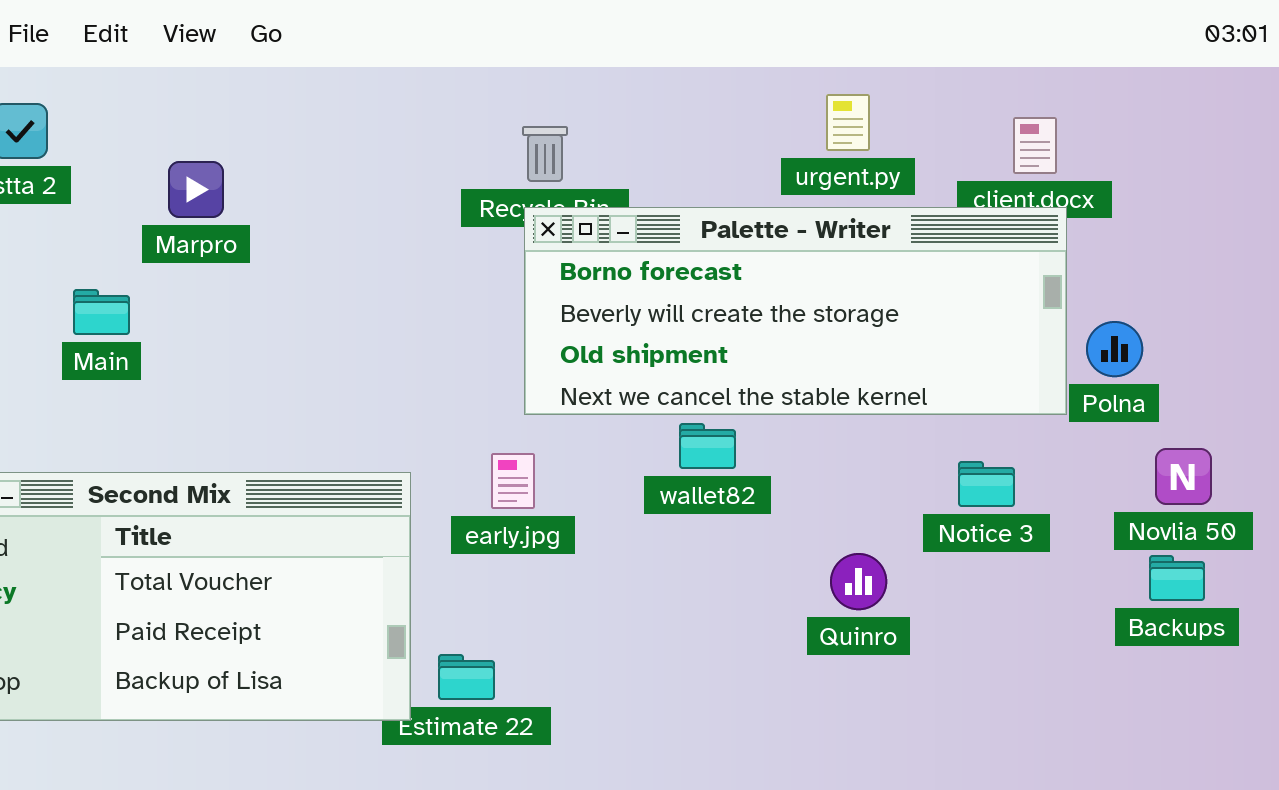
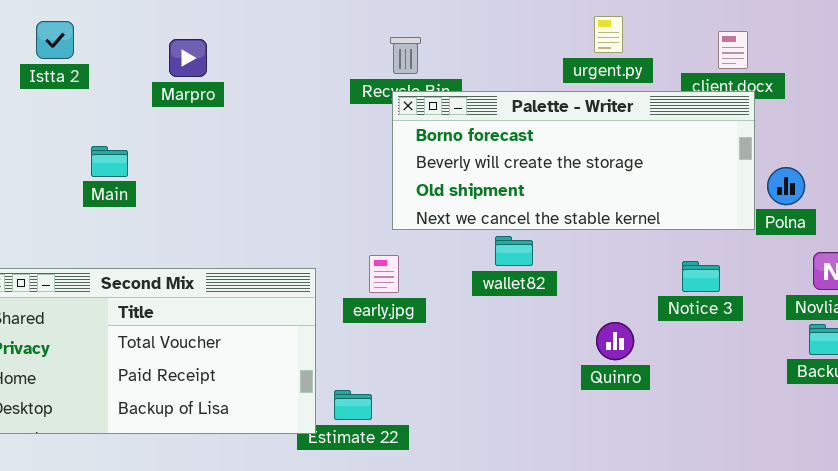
Marpro: [168,161,224,218] -> [169,39,207,77], moved

